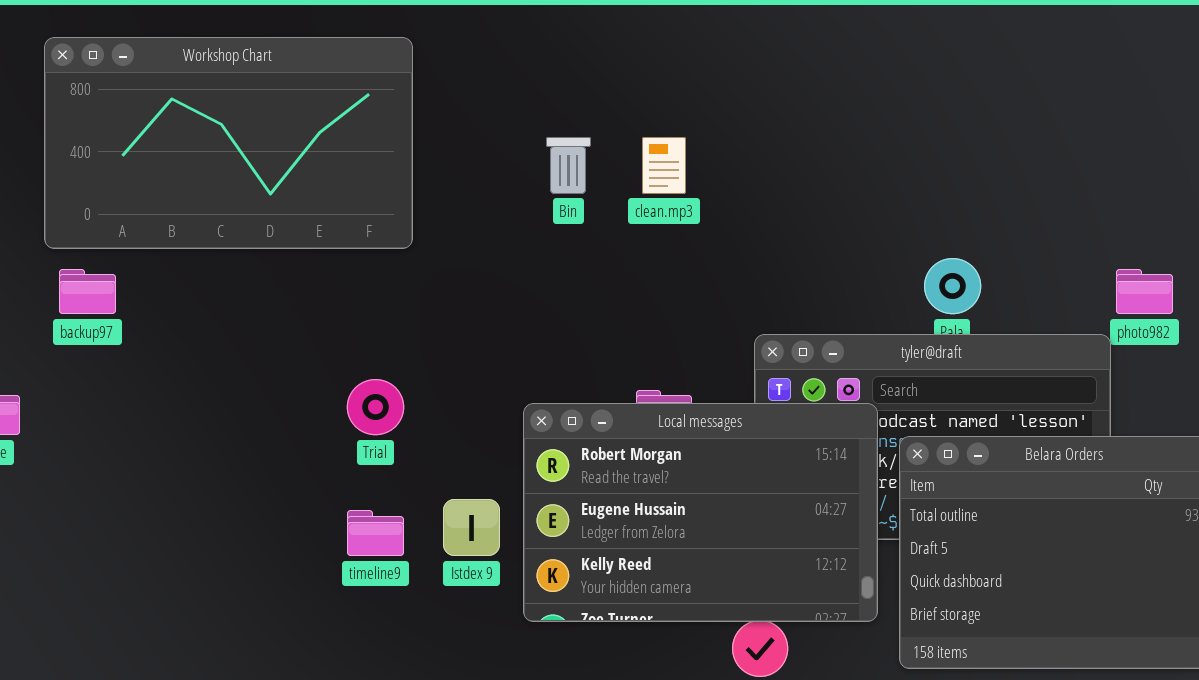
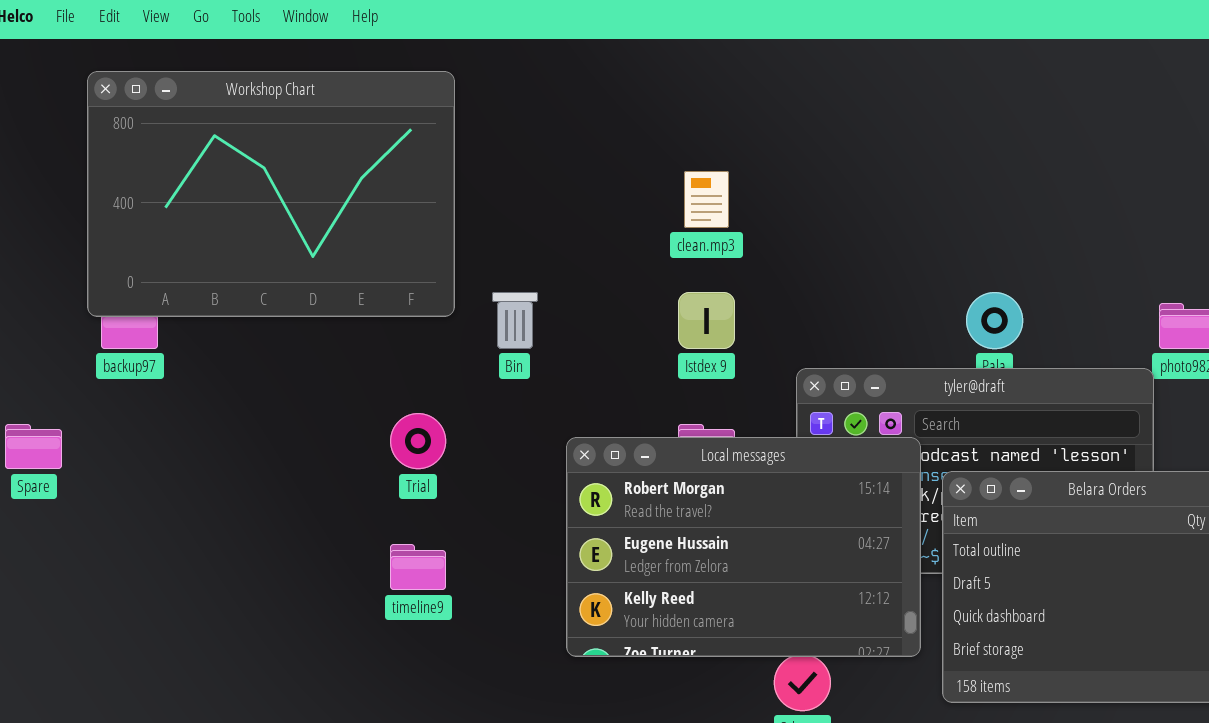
Workshop Chart: [44,37,413,249] -> [87,71,455,317], resized
Bin: [546,137,591,194] -> [492,292,538,349], moved
Istdex 9: [443,499,500,556] -> [678,292,735,349], moved

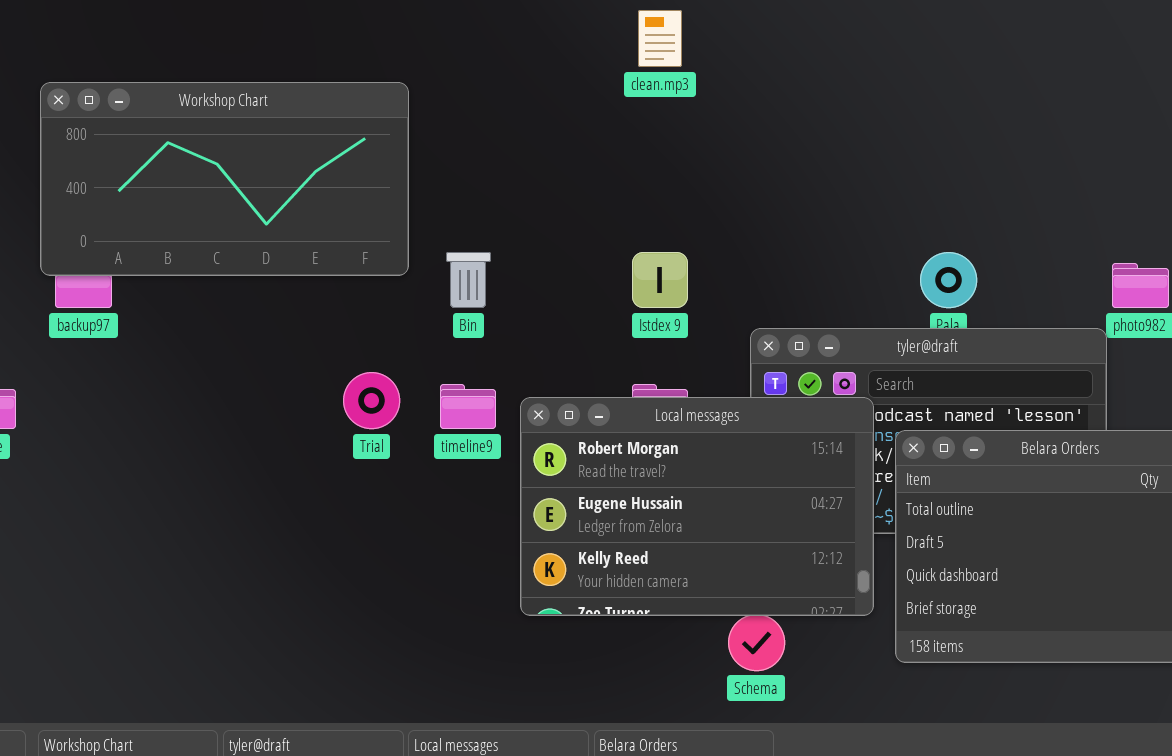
Workshop Chart: [87,71,455,317] -> [40,82,409,276], resized
clean.mp3: [684,171,729,228] -> [638,10,682,67], moved
timeline9: [390,544,446,590] -> [440,384,496,429], moved

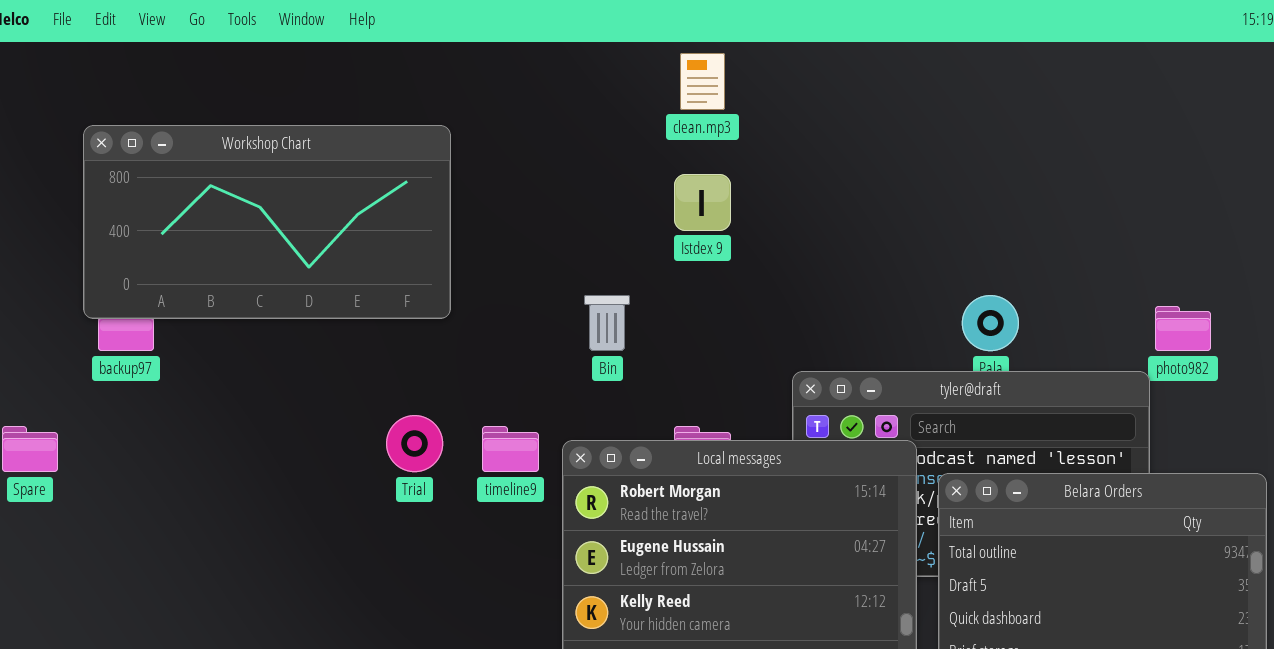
Bin: [446,252,491,308] -> [584,295,630,351], moved
Istdex 9: [632,252,688,308] -> [674,174,731,231], moved

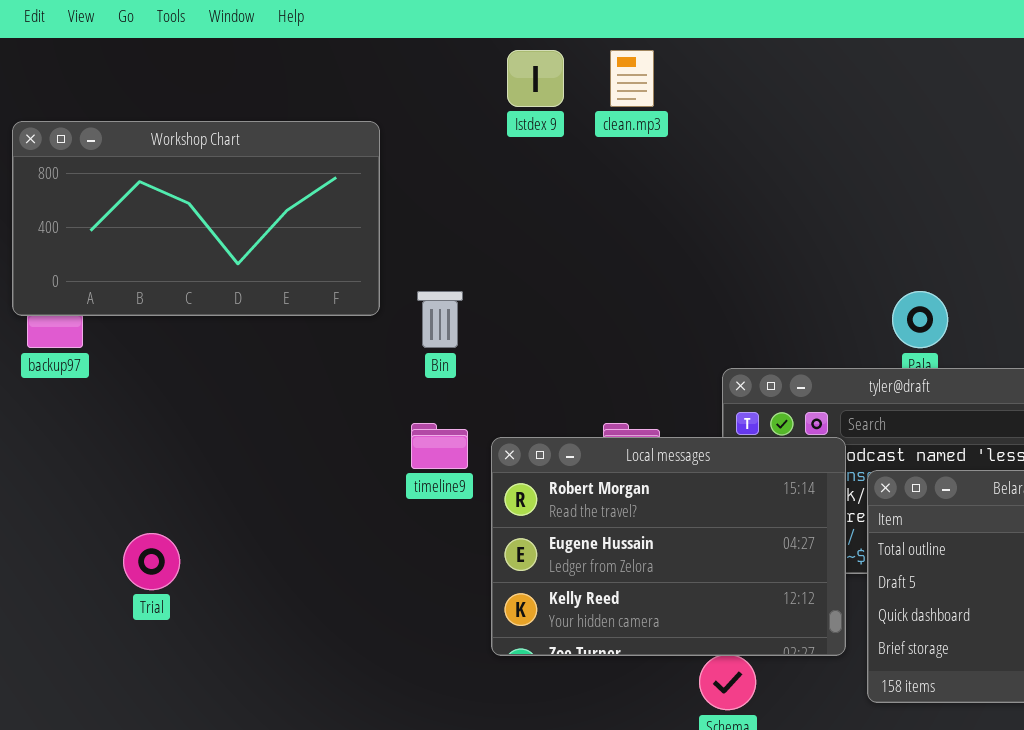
Istdex 9: [674,174,731,231] -> [507,50,564,107], moved
Bin: [584,295,630,351] -> [417,291,463,348], moved
Trial: [386,415,443,472] -> [123,533,180,590], moved

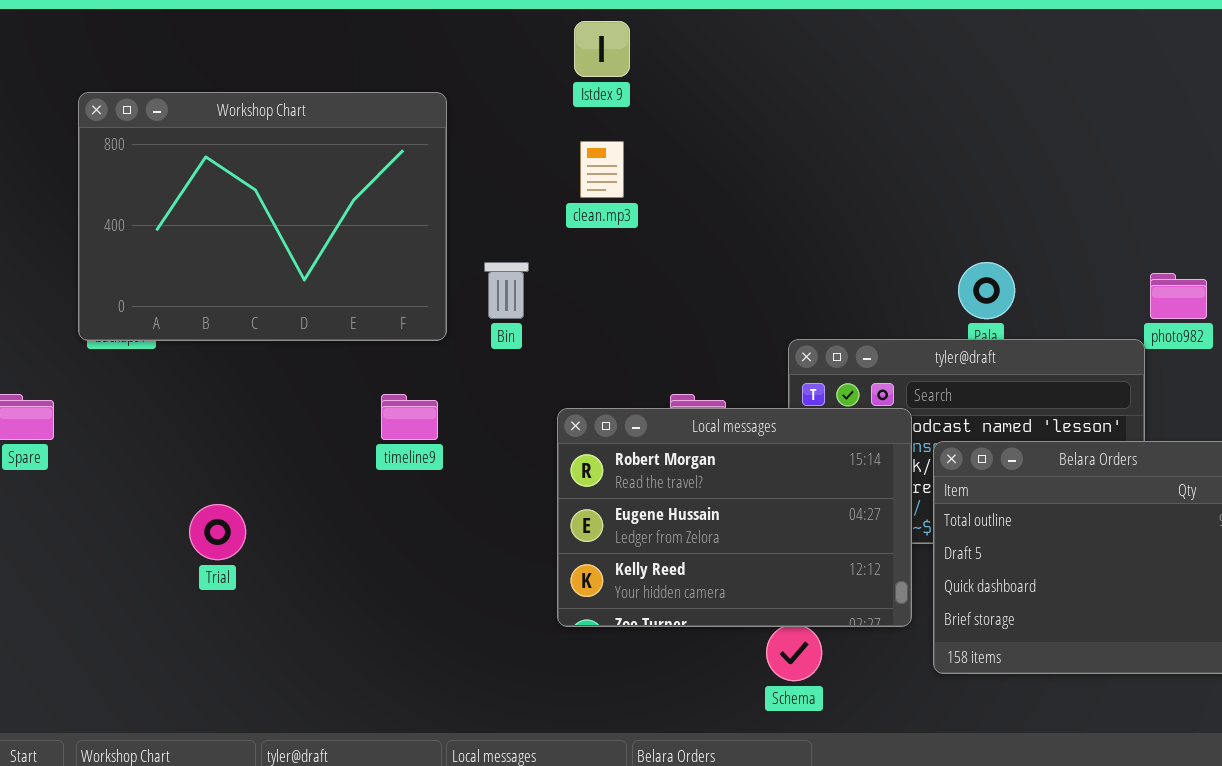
clean.mp3: [610,50,654,107] -> [580,141,624,198], moved
Workshop Chart: [12,121,380,316] -> [78,92,447,341], resized
timeline9: [411,423,468,469] -> [381,394,438,440], moved

